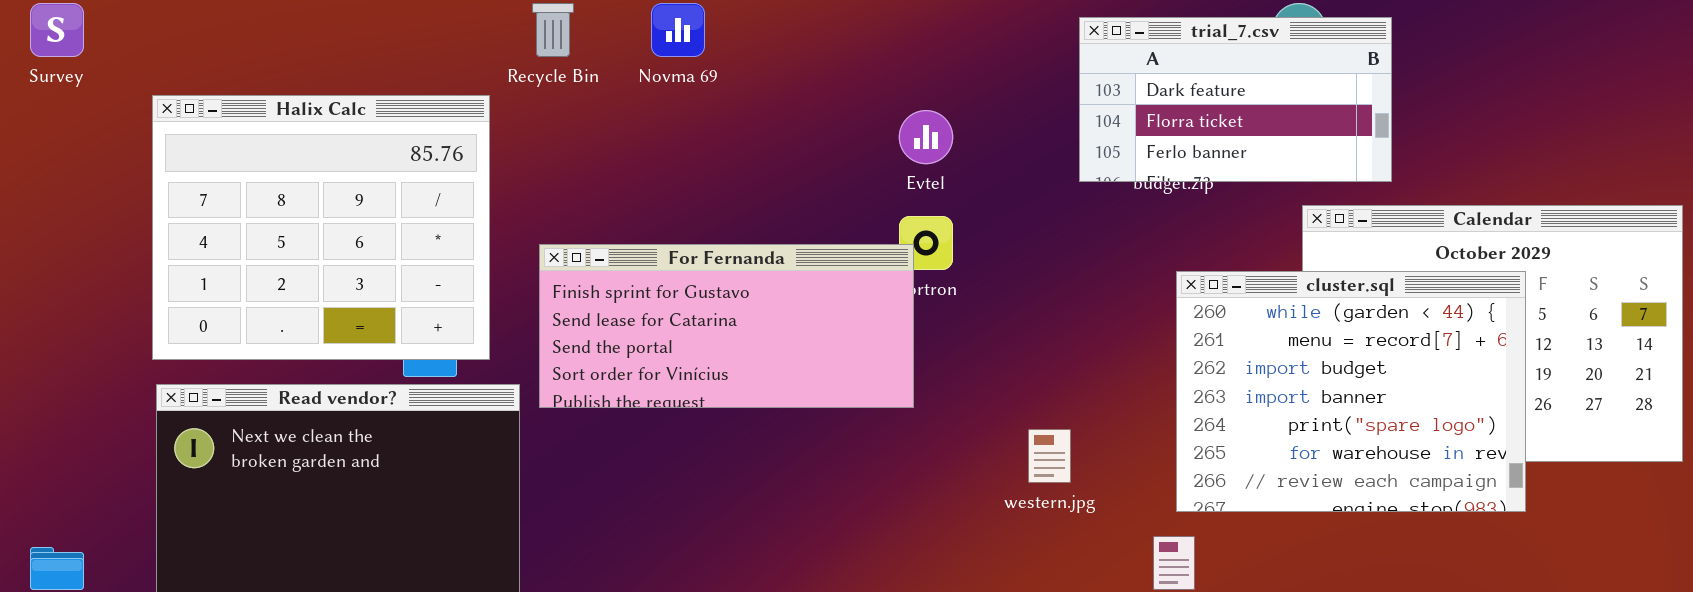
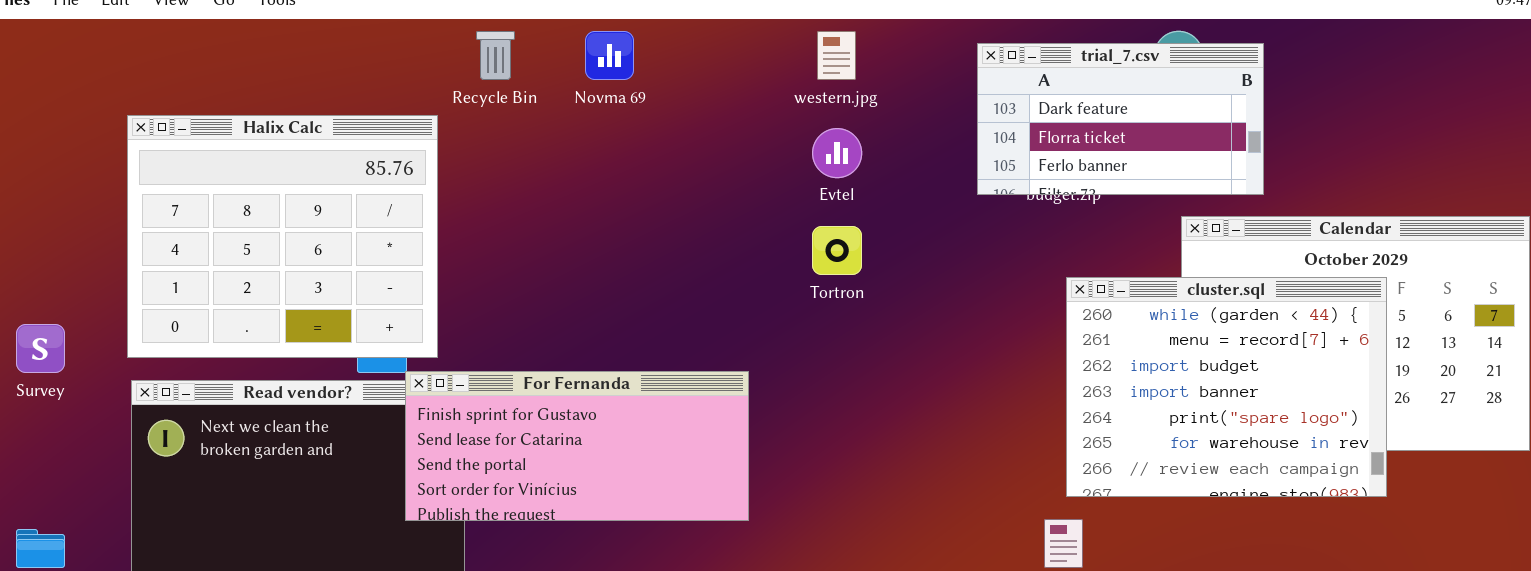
Survey: [30,3,84,57] -> [16,324,65,373], moved
For Fernanda: [539,244,914,408] -> [405,371,749,521], moved
western.jpg: [1028,429,1071,483] -> [817,31,856,80], moved

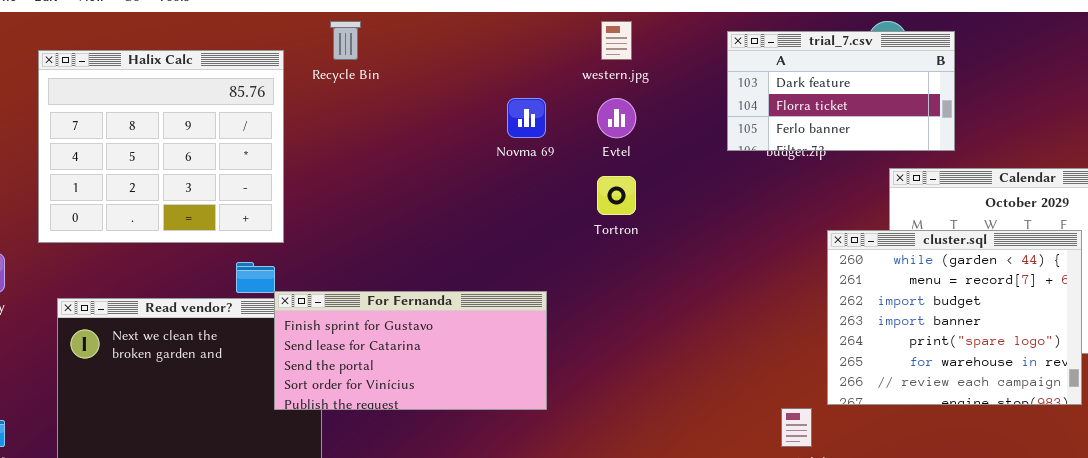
Novma 69: [585,31,634,80] -> [507,98,546,138], moved
Halix Calc: [127,115,438,358] -> [38,50,284,243], moved
cluster.sql: [1066,277,1387,497] -> [827,230,1082,405], moved

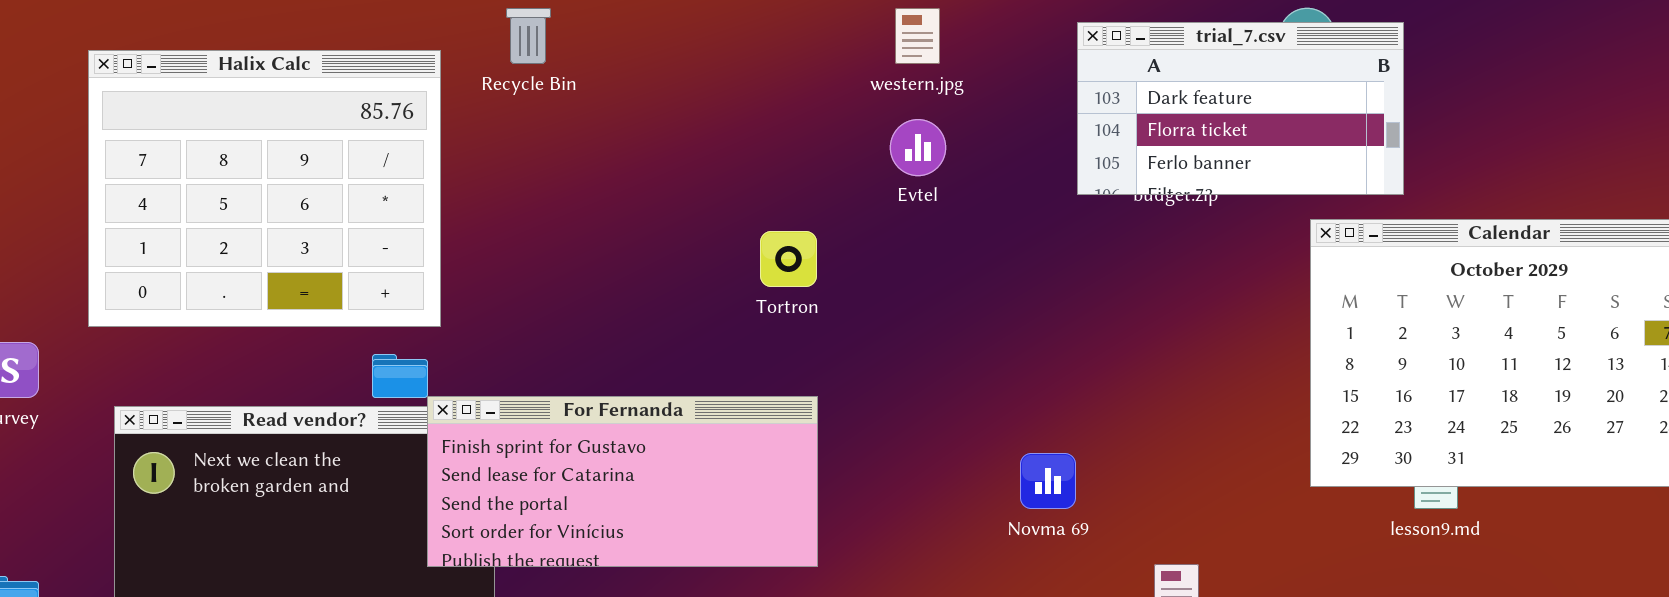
Novma 69: [507,98,546,138] -> [1020,453,1076,509], moved
Tortron: [597,176,636,215] -> [760,231,817,287], moved
cluster.sql: [827,230,1082,405] -> none, closed

